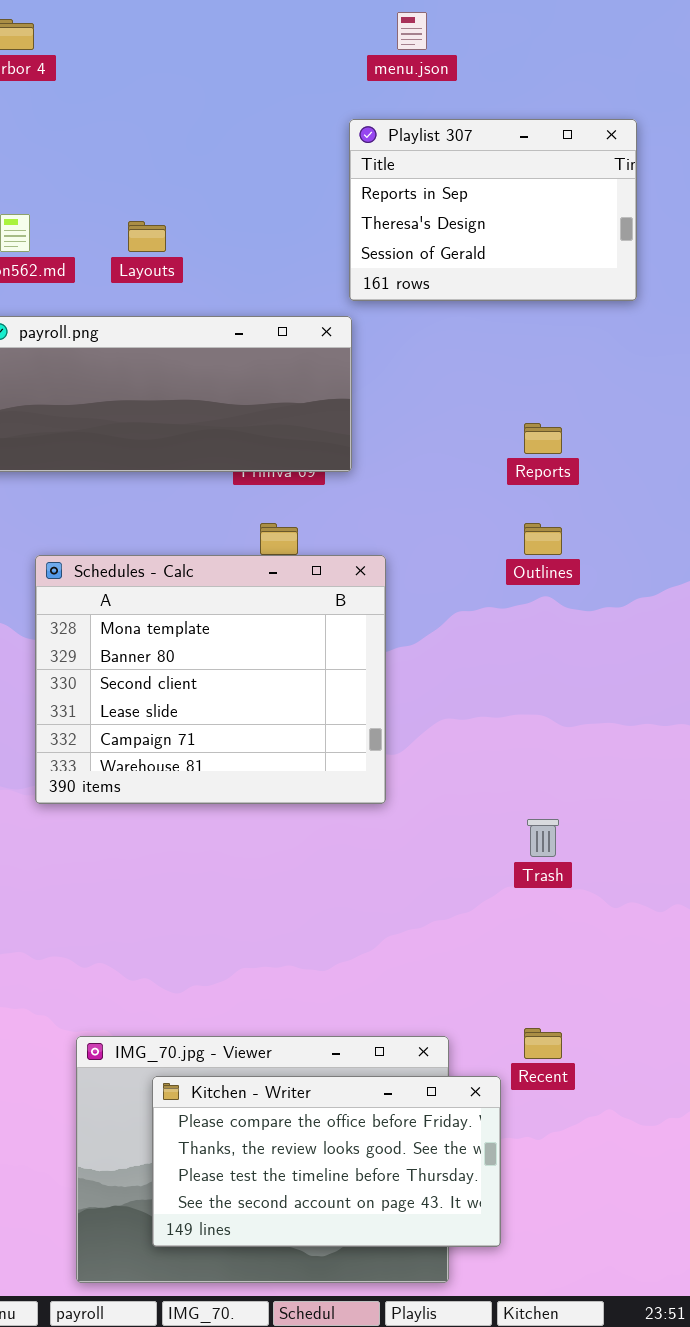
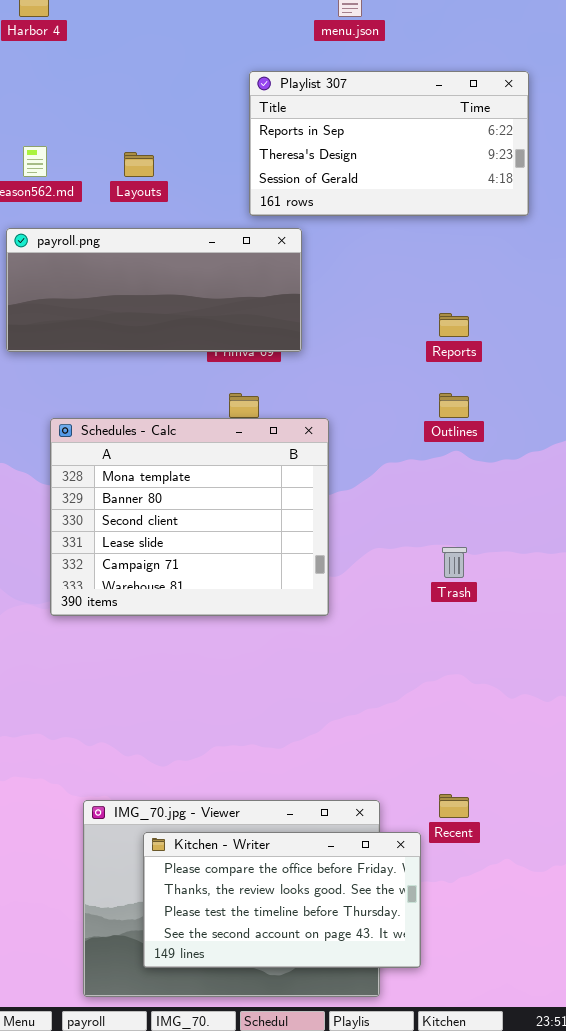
Playlist 307: [349,119,637,301] -> [249,71,529,216], resized
Trash: [527,819,559,857] -> [442,547,467,578], moved

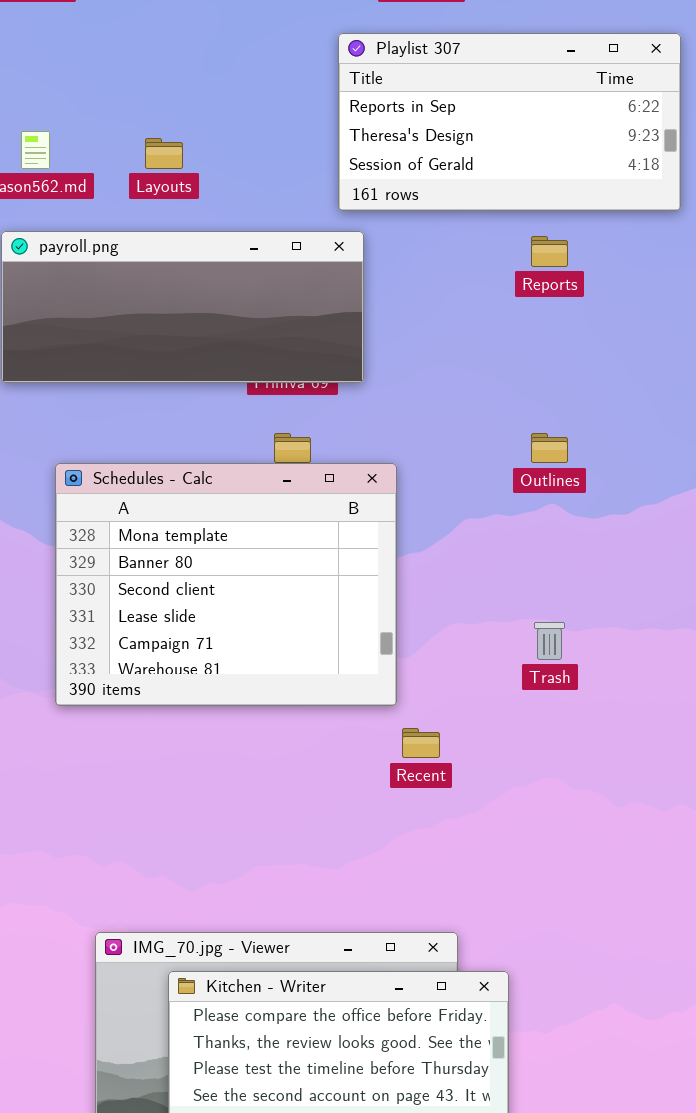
Playlist 307: [249,71,529,216] -> [338,33,681,211], moved
Reports: [439,313,469,337] -> [531,236,568,267], moved
Recent: [439,794,469,818] -> [402,728,440,758], moved

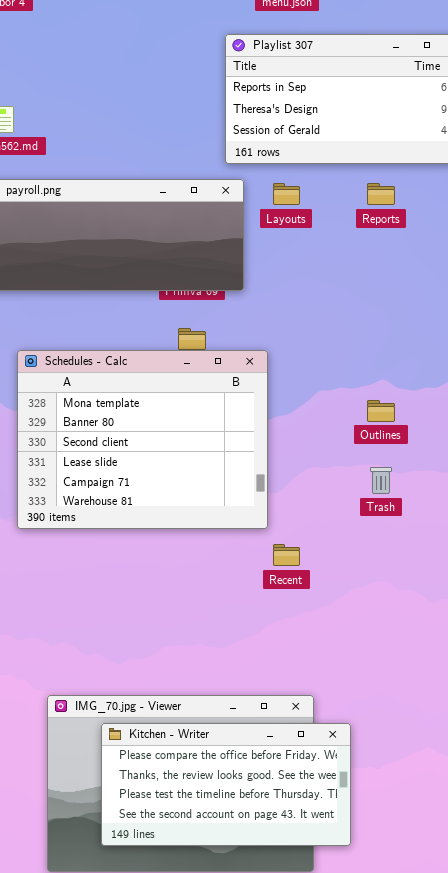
Layouts: [145,138,183,169] -> [273,183,300,205], moved
Outlines: [531,433,568,463] -> [367,400,395,422], moved

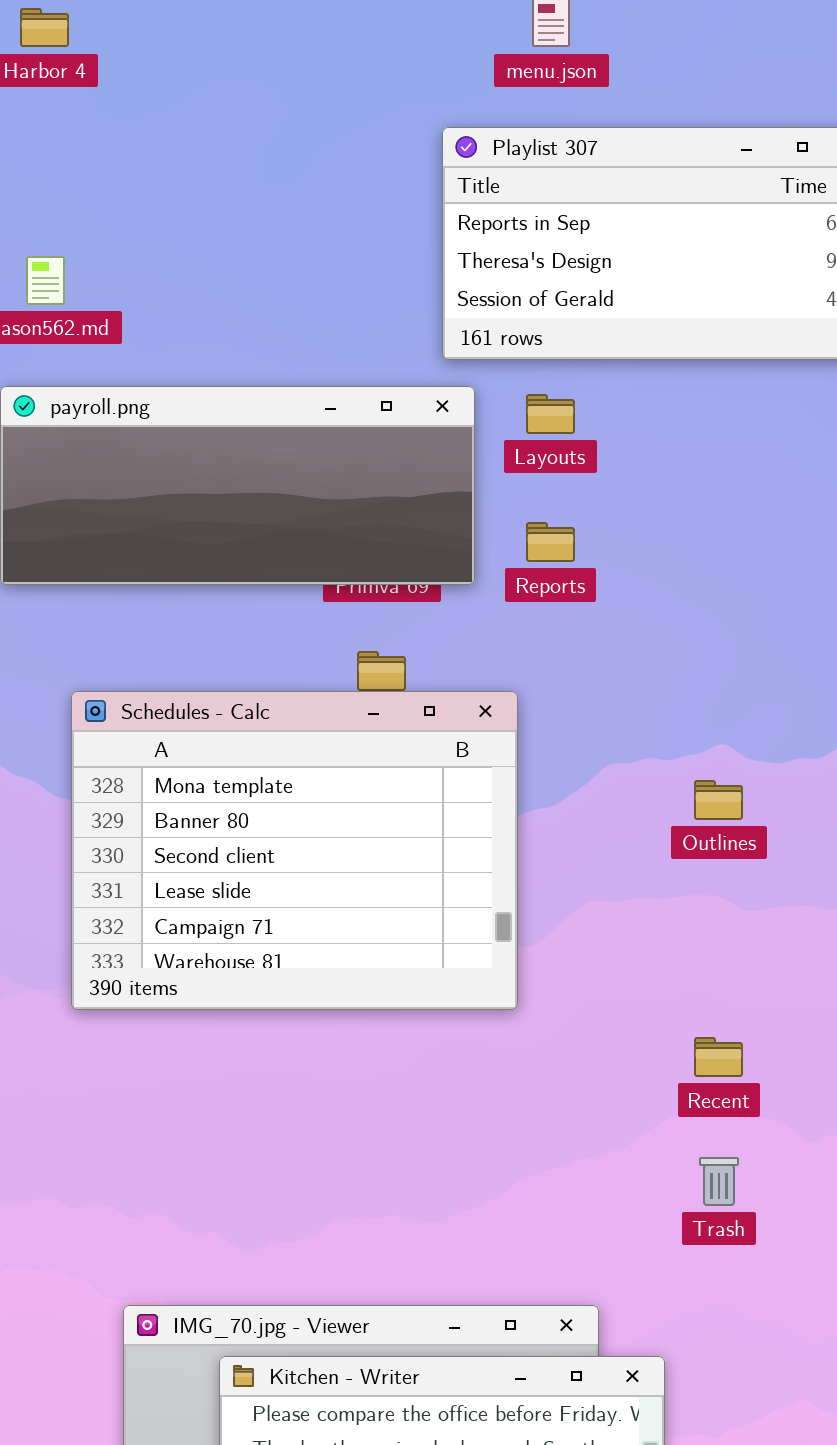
Reports: [367,183,395,205] -> [526,522,575,562], moved
Trash: [370,467,392,494] -> [699,1157,739,1206], moved
Recent: [273,544,300,566] -> [694,1037,743,1077], moved

